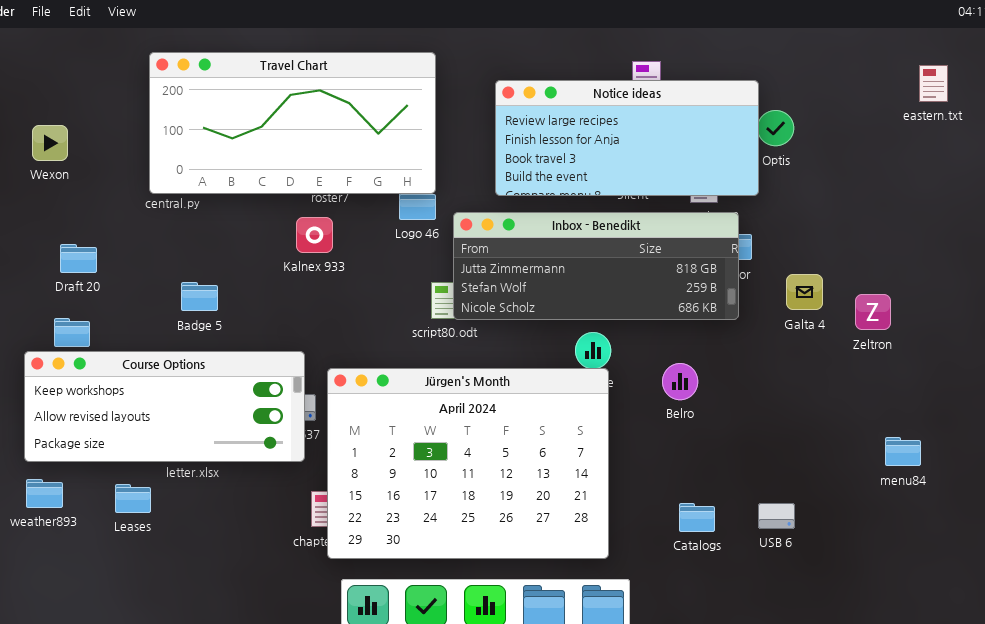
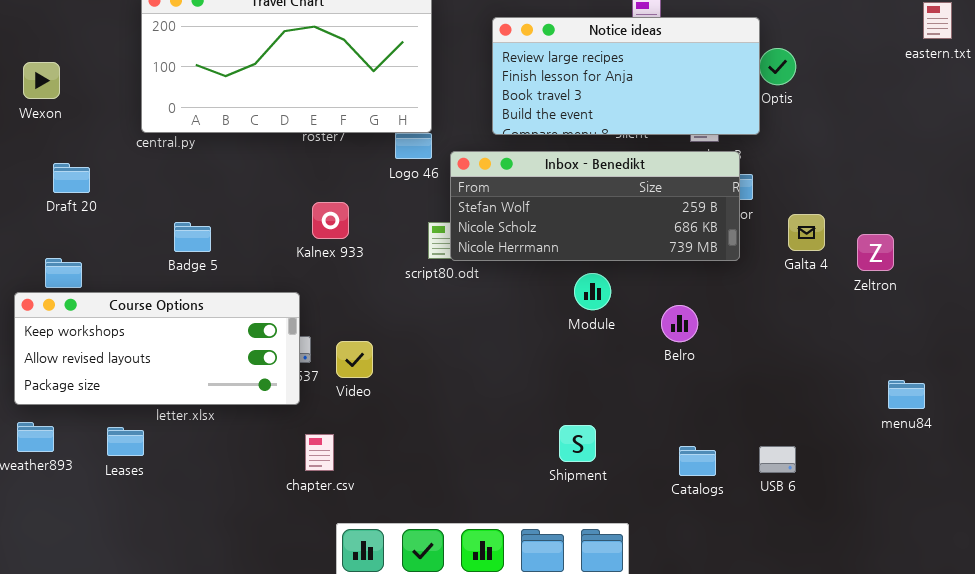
Inbox - Benedikt: [453,212,739,320] -> [450,151,740,261], scrolled down 1 row
Kalnex 933: [296,217,333,253] -> [312,202,349,239], moved
Draft 20: [60,244,97,273] -> [53,163,90,193], moved
Jürgen's Month: [327,368,609,559] -> none, closed

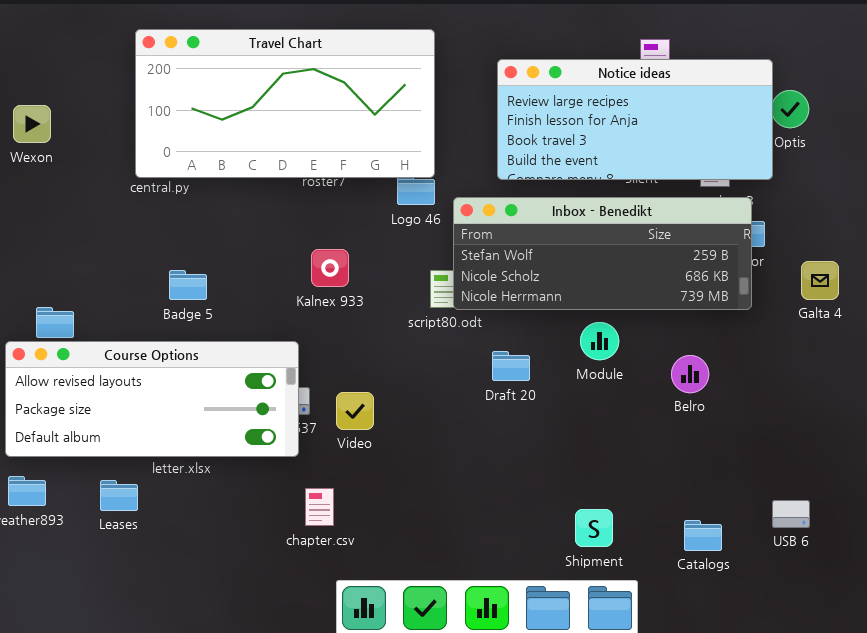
Draft 20: [53,163,90,193] -> [492,351,530,381], moved
Course Options: [14,292,300,405] -> [5,341,299,457], scrolled down 1 row
Shipment: [559,425,596,462] -> [575,509,613,547], moved
Catalogs: [679,446,716,476] -> [684,520,722,551], moved

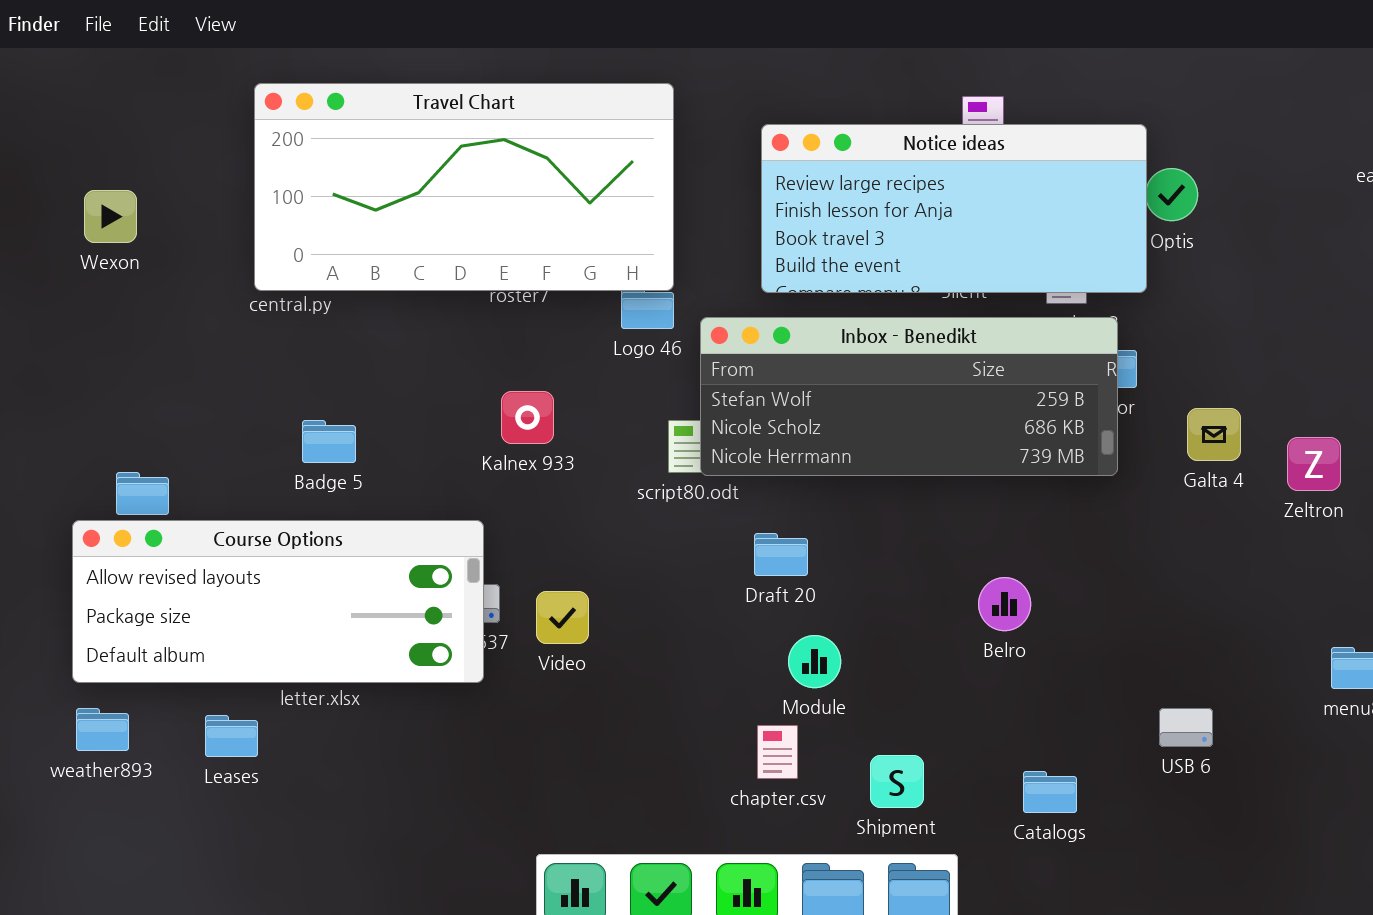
Module: [580,322,619,360] -> [788,635,841,688], moved
Belro: [671,355,709,393] -> [978,577,1031,631], moved
chapter.csv: [305,488,334,526] -> [757,725,798,779], moved
USB 6: [772,500,810,528] -> [1159,708,1213,747], moved

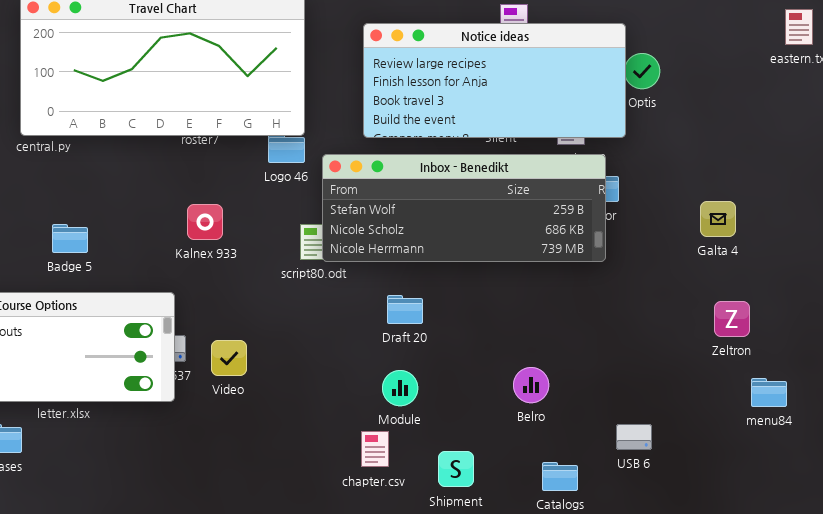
Galta 4: [1187,408,1241,461] -> [700,201,736,237], moved
Zeltron: [1287,437,1341,491] -> [714,301,750,337], moved
Draft 20: [754,533,808,576] -> [387,295,423,324], moved
Belro: [978,577,1031,631] -> [513,367,549,403], moved
USB 6: [1159,708,1213,747] -> [616,424,652,450], moved

